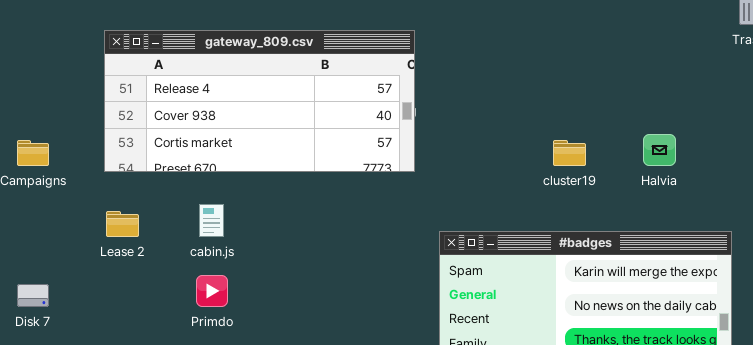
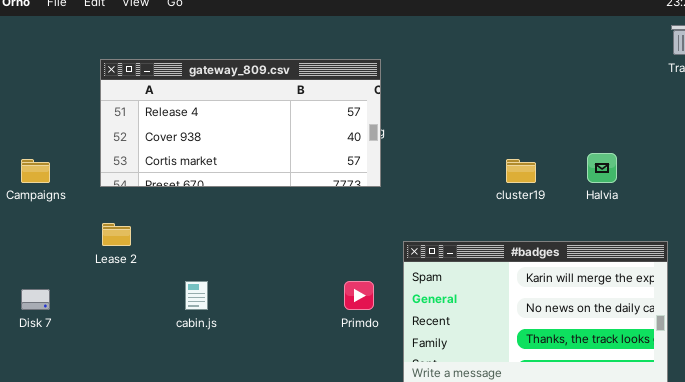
cabin.js: [199,204,224,237] -> [185,281,208,310], moved
Primdo: [196,275,228,307] -> [344,281,374,310], moved

